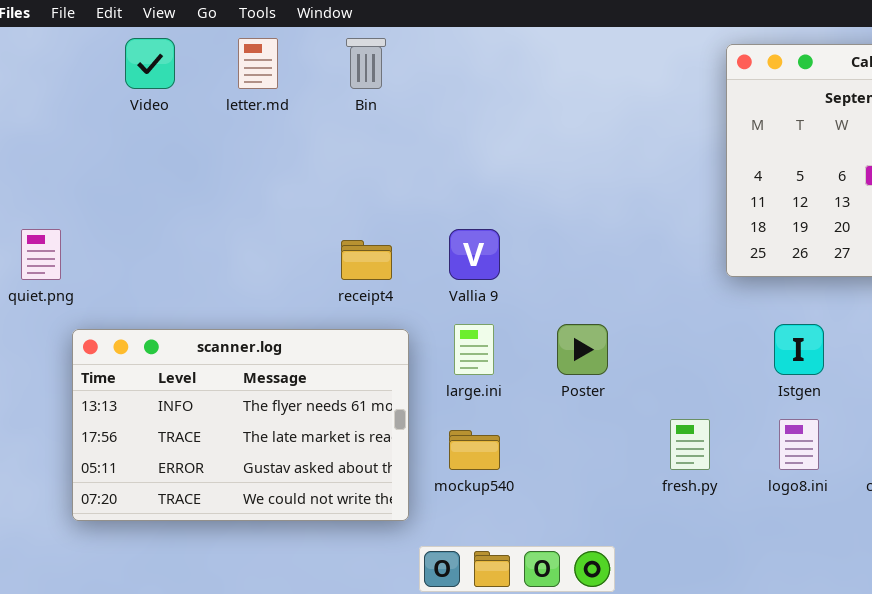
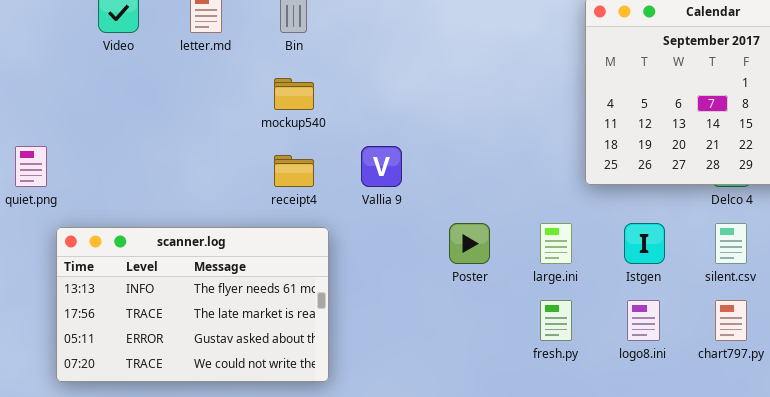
large.ini: [454,324,494,375] -> [540,223,572,264], moved
mockup540: [449,430,500,470] -> [274,78,314,110], moved

